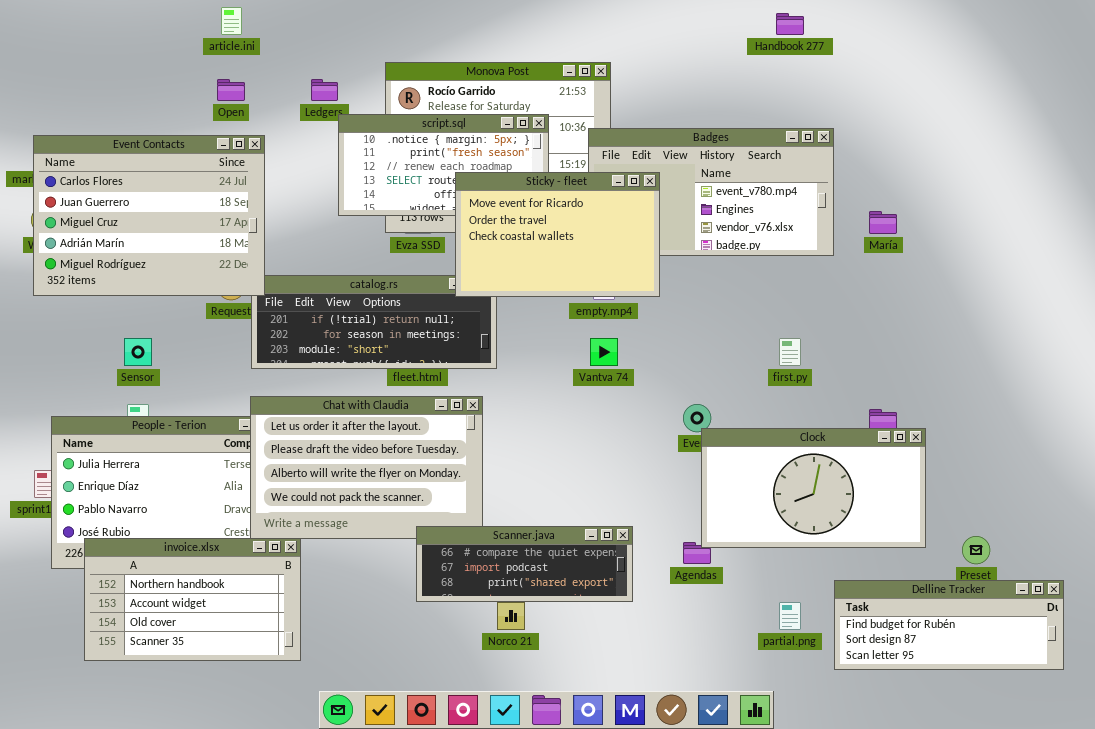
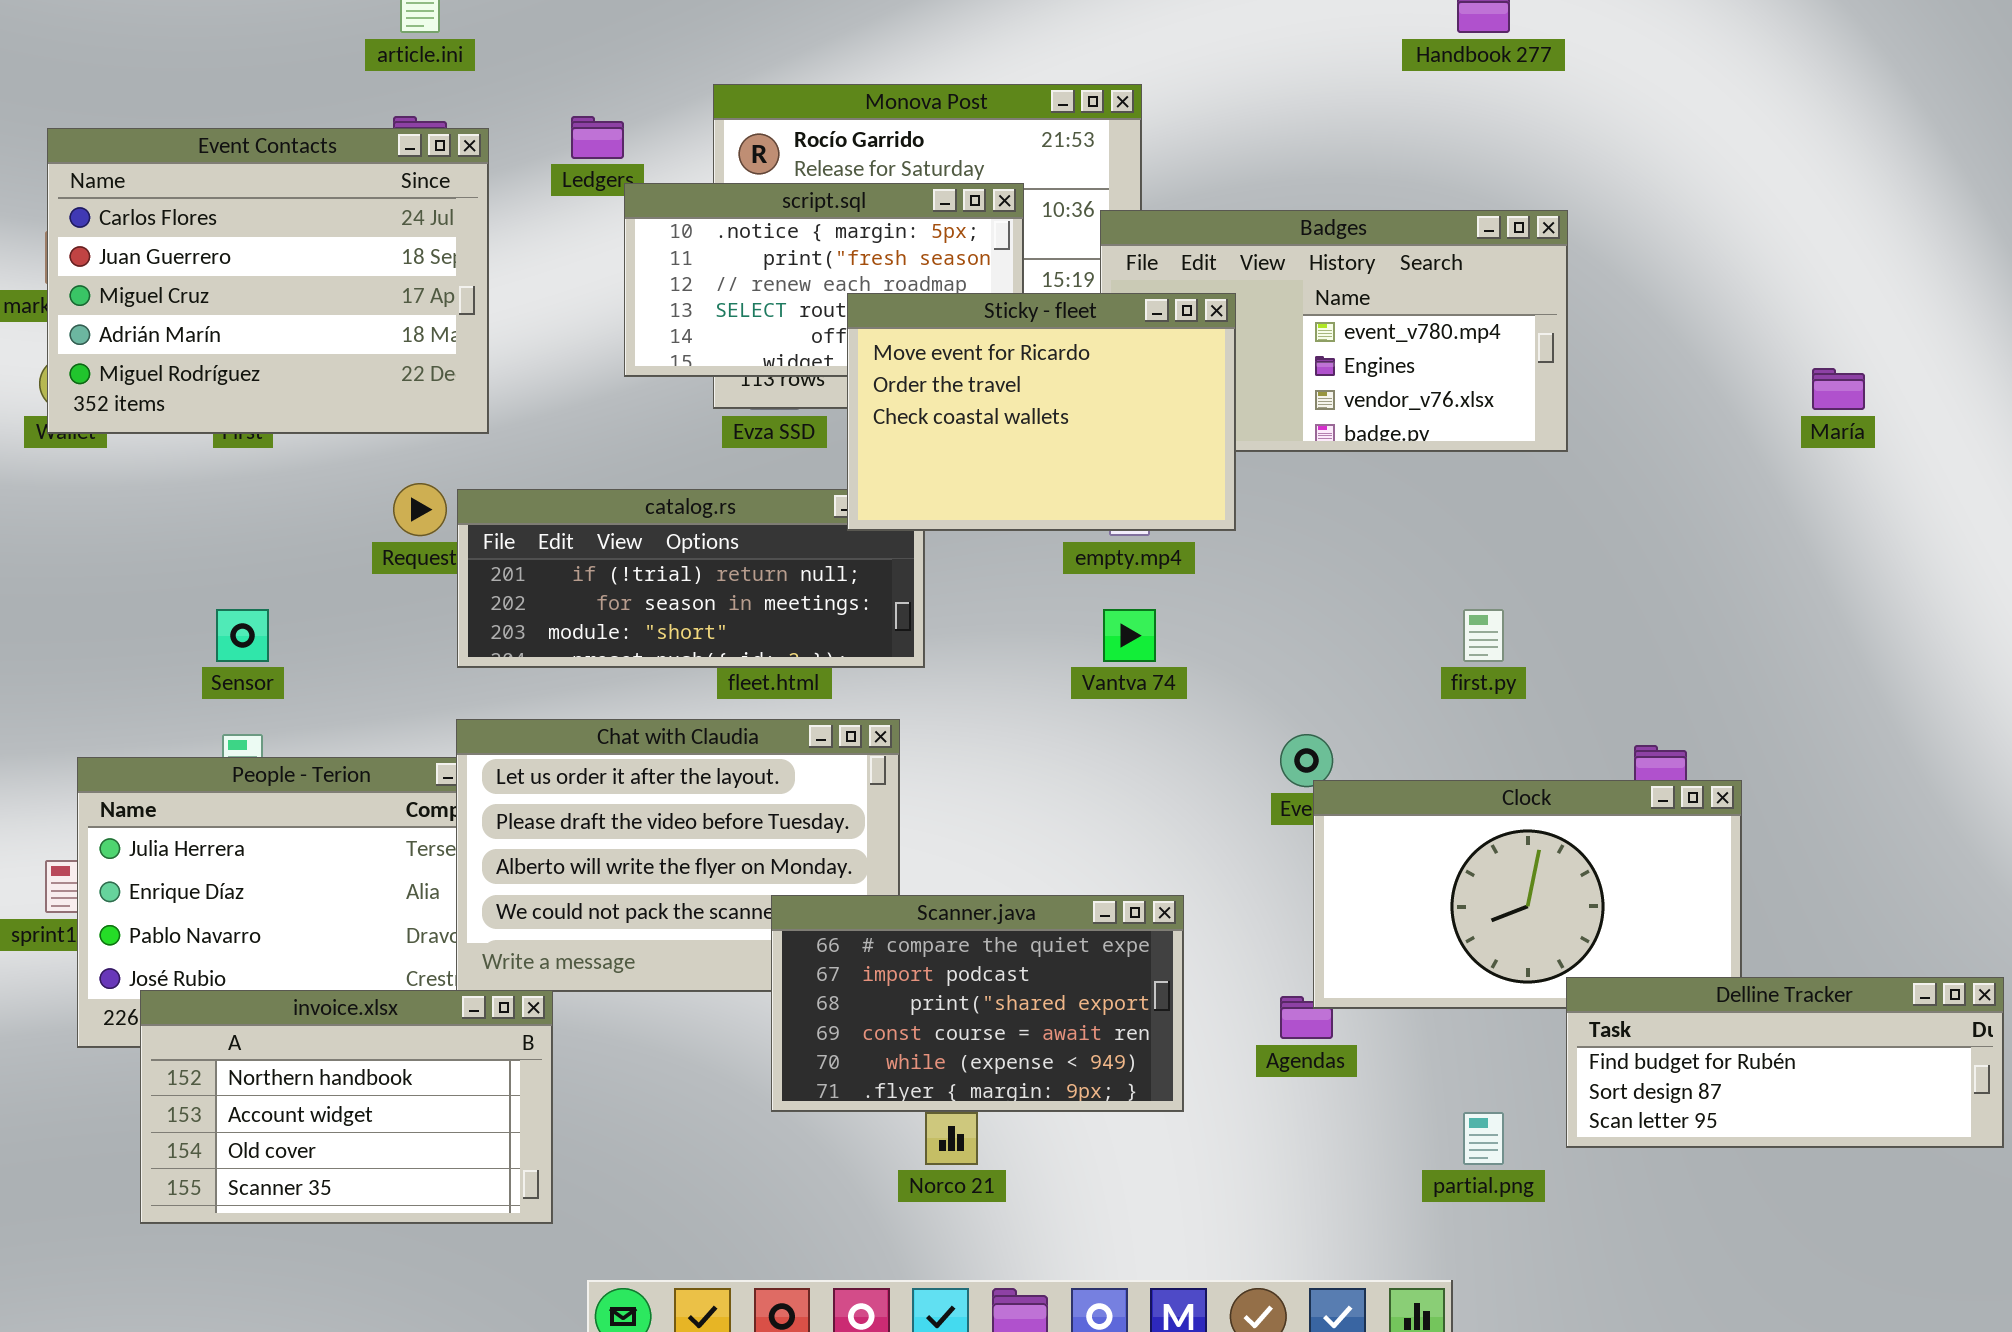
Event Contacts: [33,135,265,296] -> [47,128,489,434], moved
María: [869,211,897,234] -> [1812,368,1865,410], moved
Scanner.java: [416,526,633,602] -> [771,895,1184,1112], resized
Delline Tracker: [834,580,1064,670] -> [1566,977,2004,1148], moved

